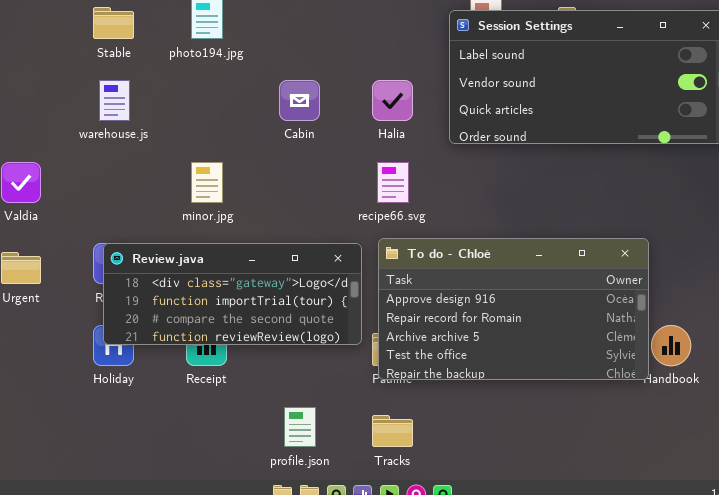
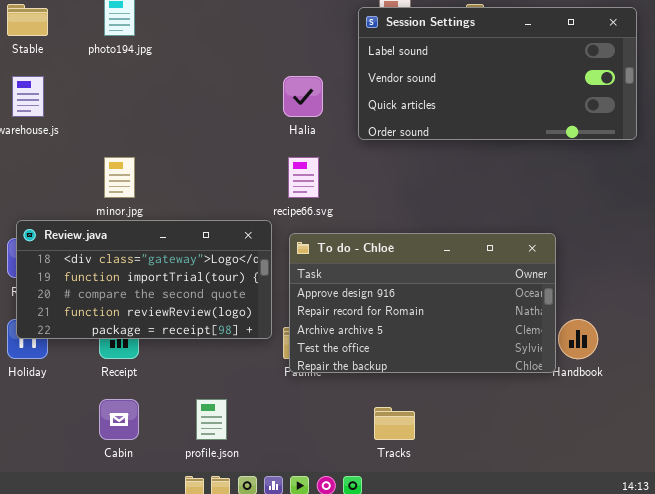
Cabin: [279,80,320,121] -> [99,399,139,440], moved
Review.java: [103,243,362,345] -> [16,220,272,339], resized
Tracks: [372,415,413,447] -> [374,407,415,440], moved

